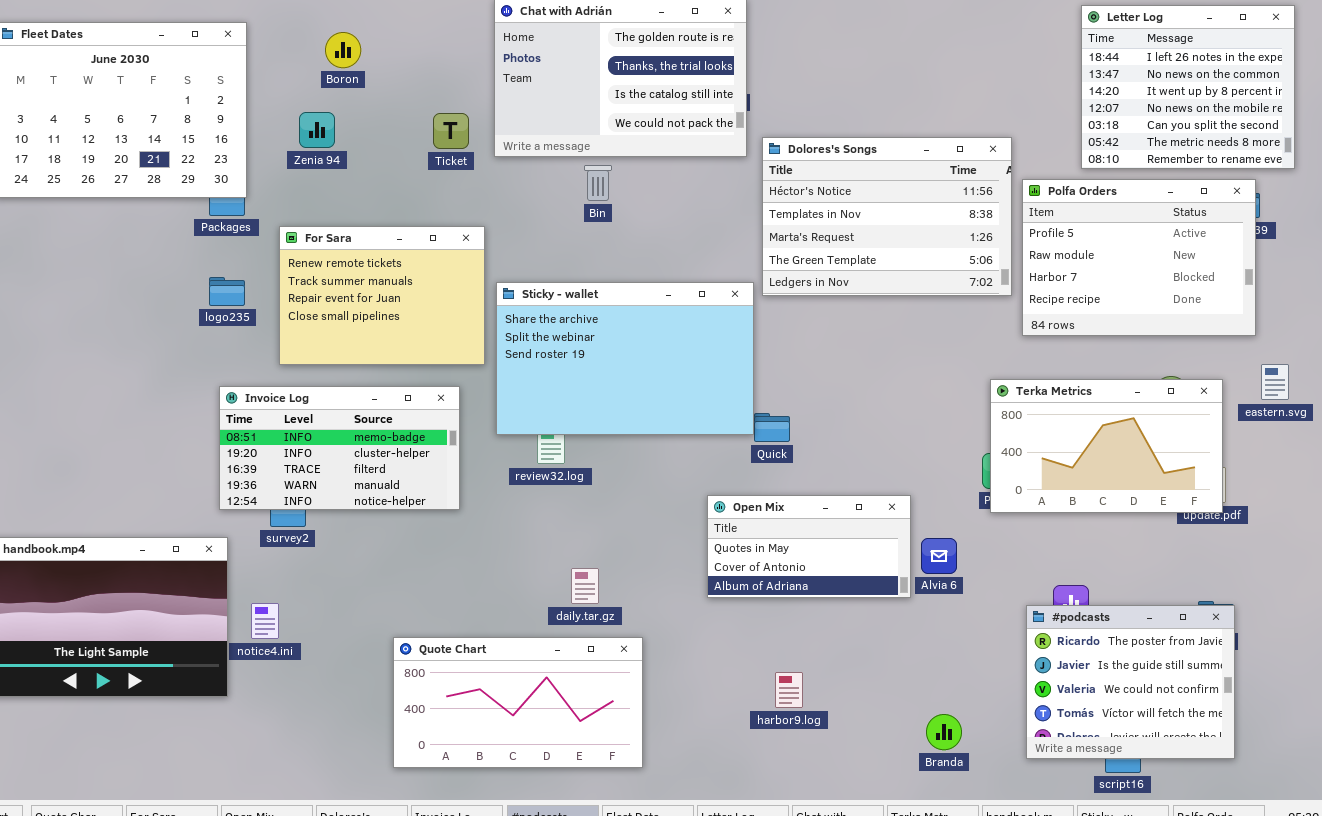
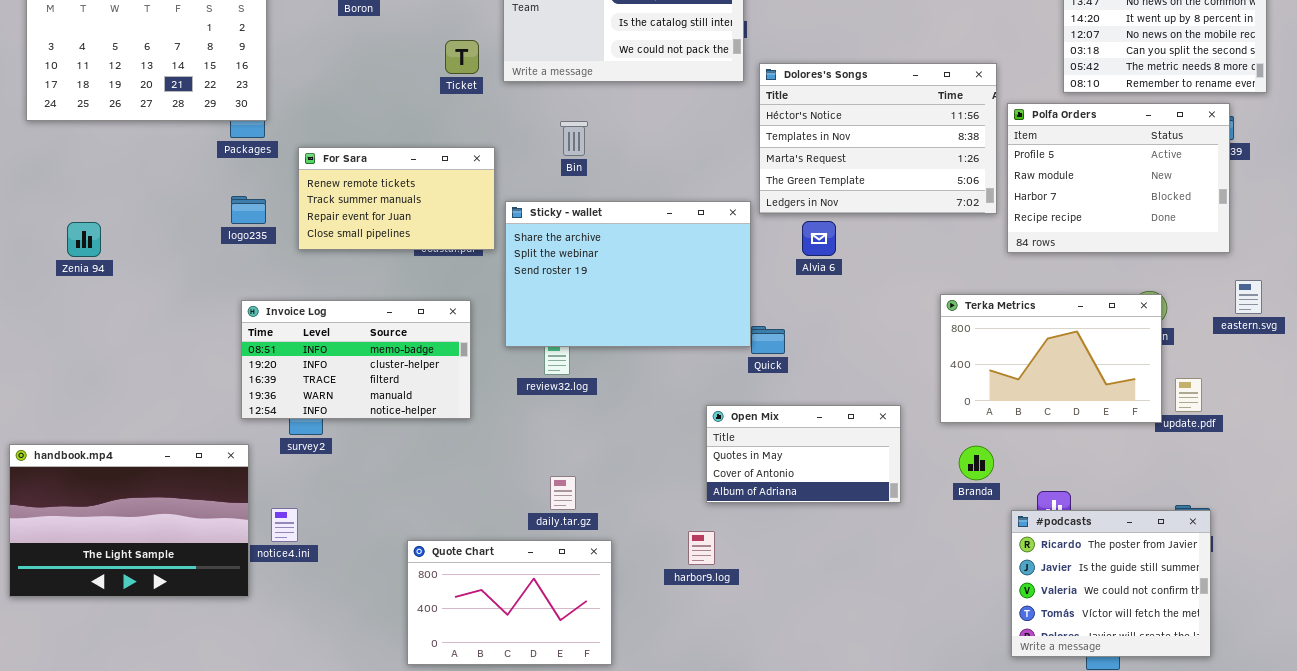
Zenia 94: [299,112,335,148] -> [67,222,101,257], moved
Bin: [584,165,612,201] -> [560,121,588,156], moved
For Sara: [279,226,485,365] -> [298,147,495,250], resized
Terka Metrics: [990,379,1223,513] -> [940,294,1162,423], moved
Alvia 6: [921,538,957,574] -> [802,221,836,256], moved
daily.tar.gz: [571,568,599,604] -> [550,476,576,510], moved
Quote Chart: [393,637,643,768] -> [407,540,612,665], resized
harbor9.log: [775,672,803,708] -> [688,531,715,565], moved
Branda: [926,714,962,750] -> [959,446,994,480], moved

